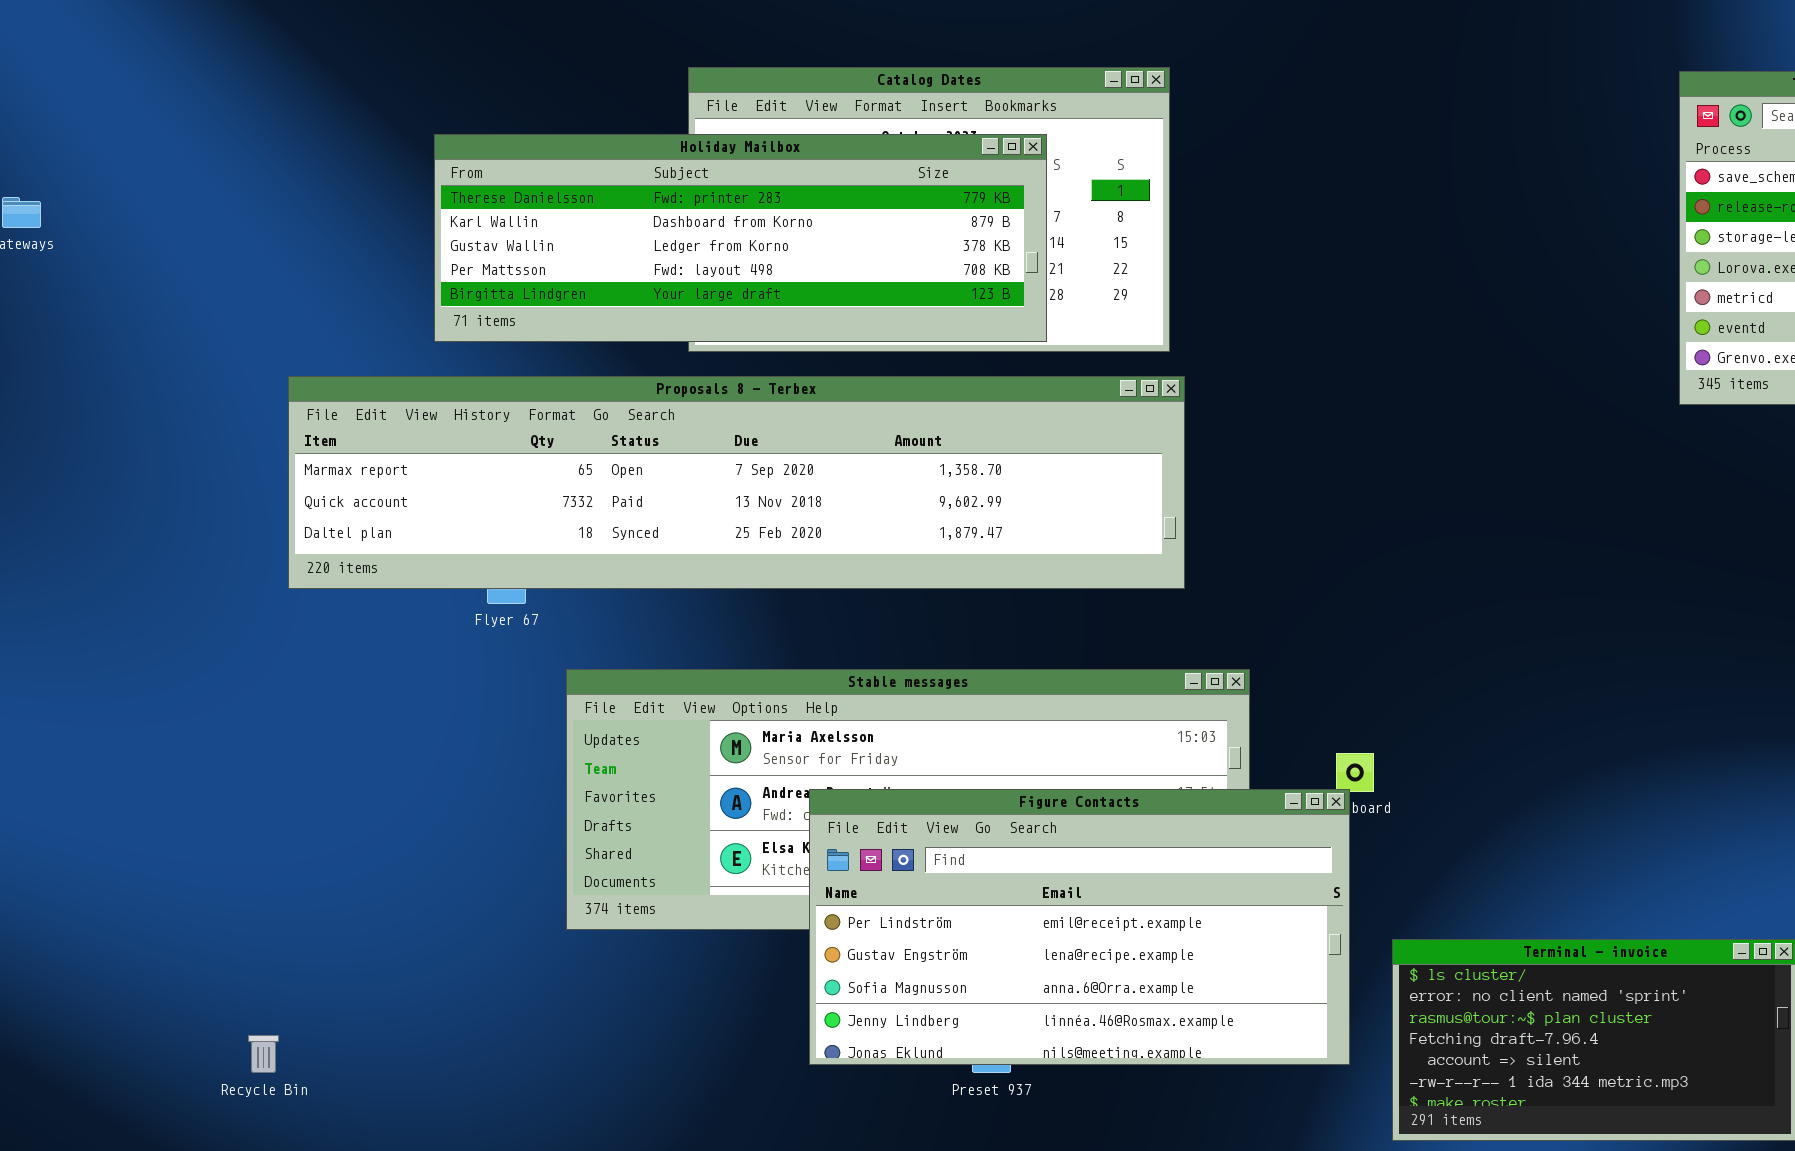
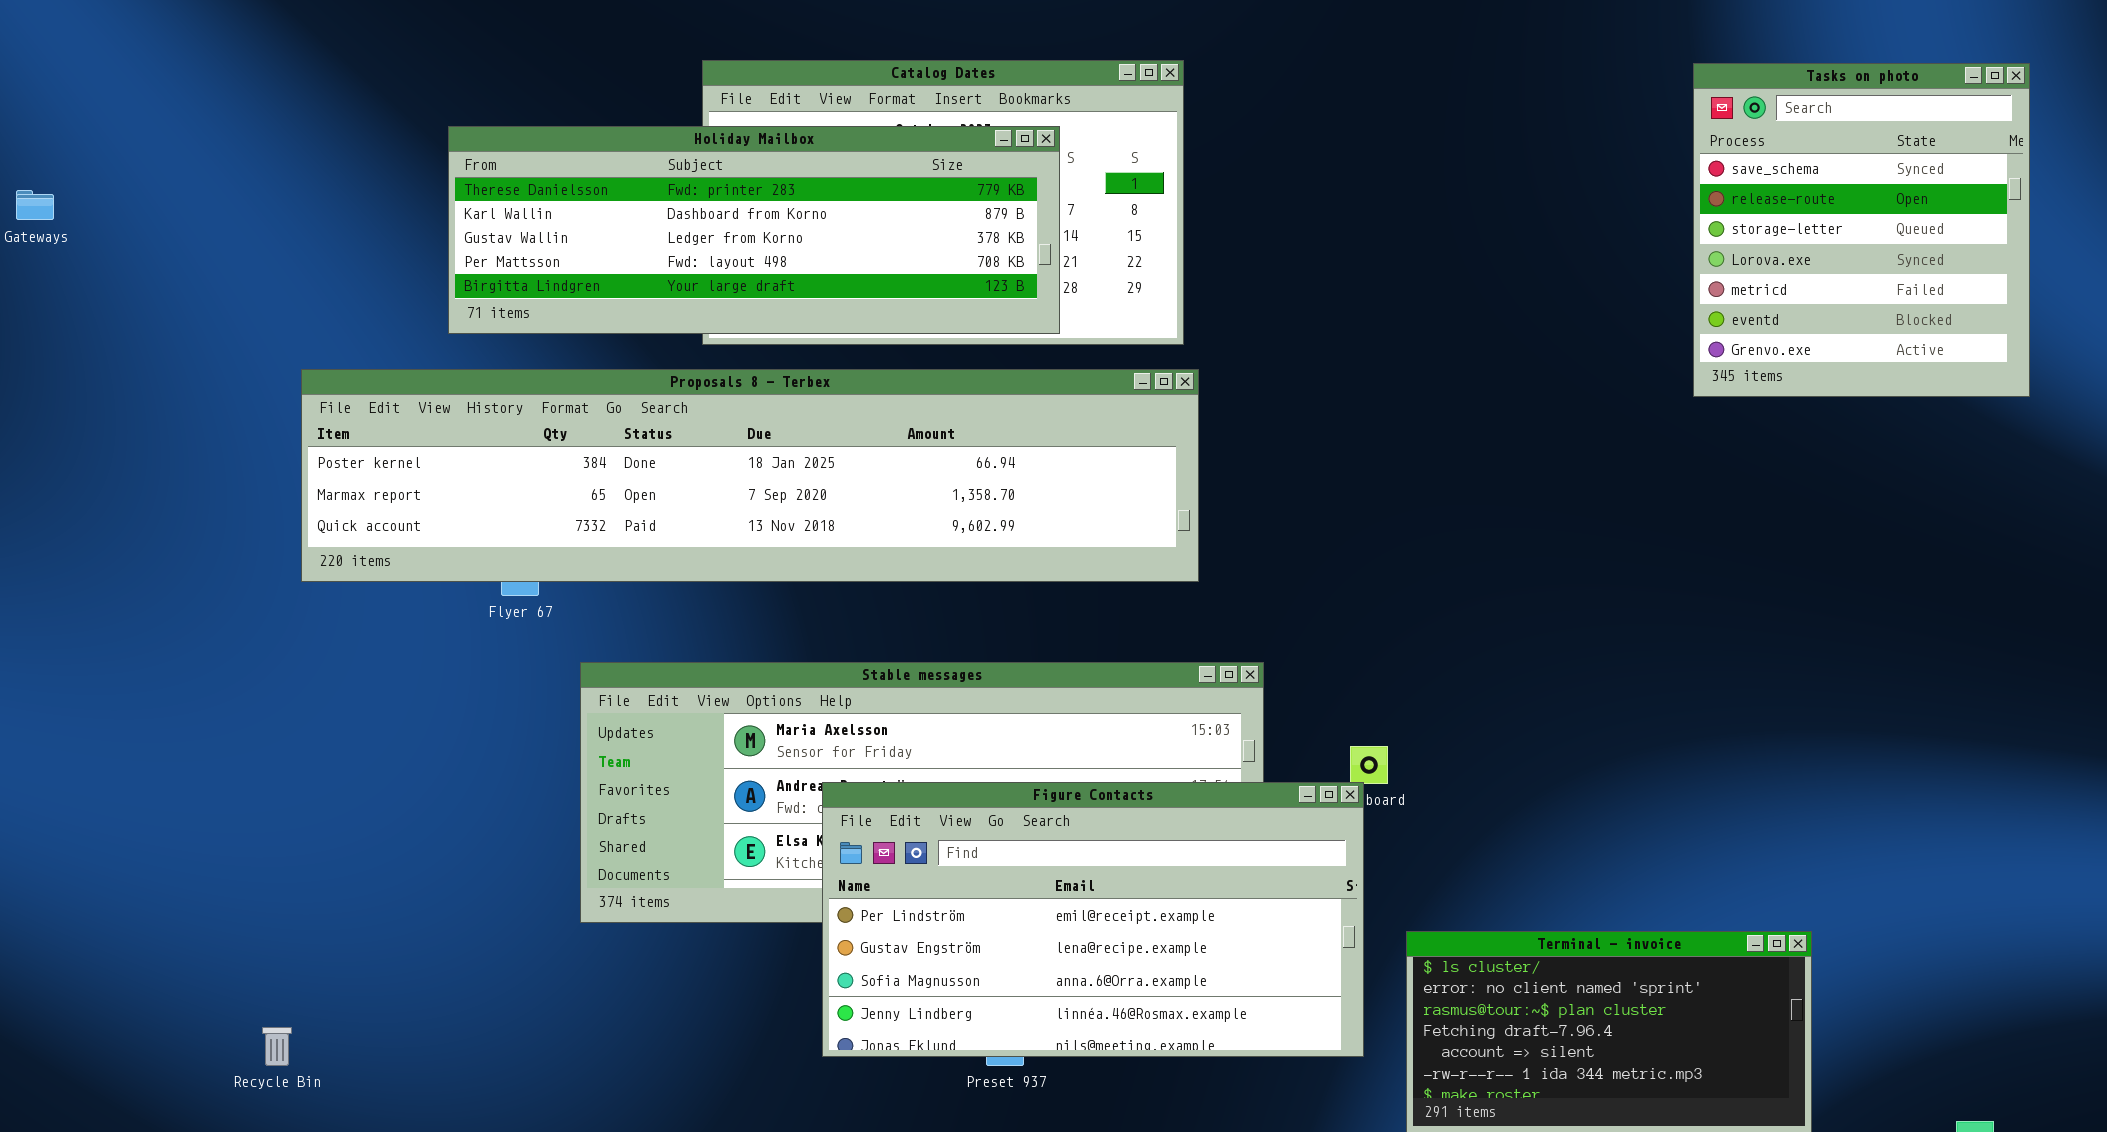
Proposals 8 - Terbex: [288,376,1185,589] -> [301,369,1199,582], scrolled up 1 row

